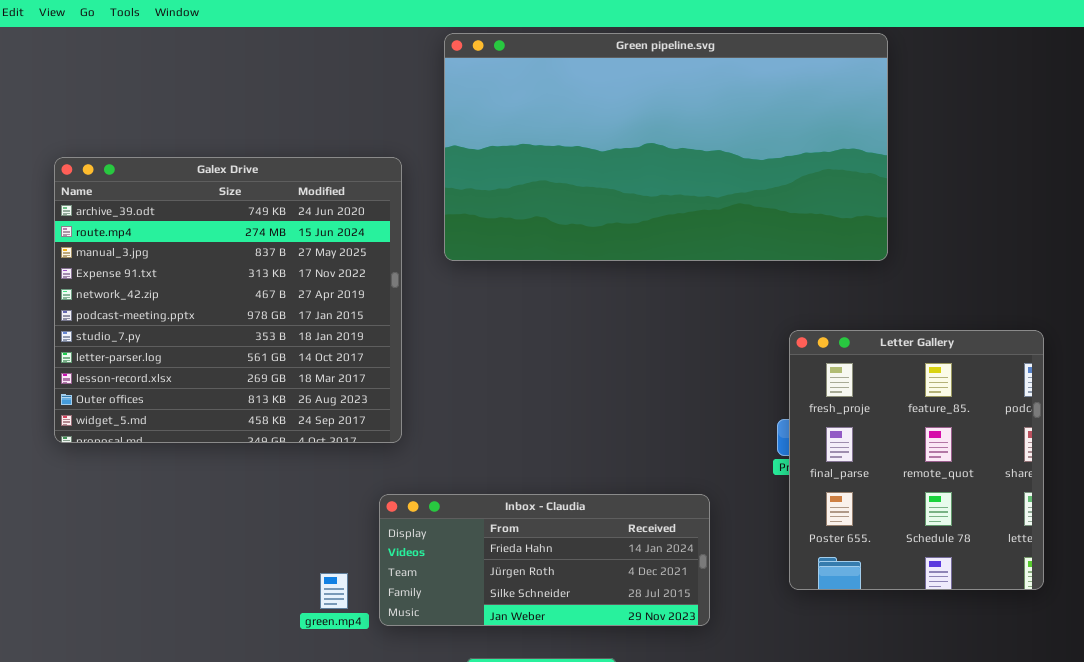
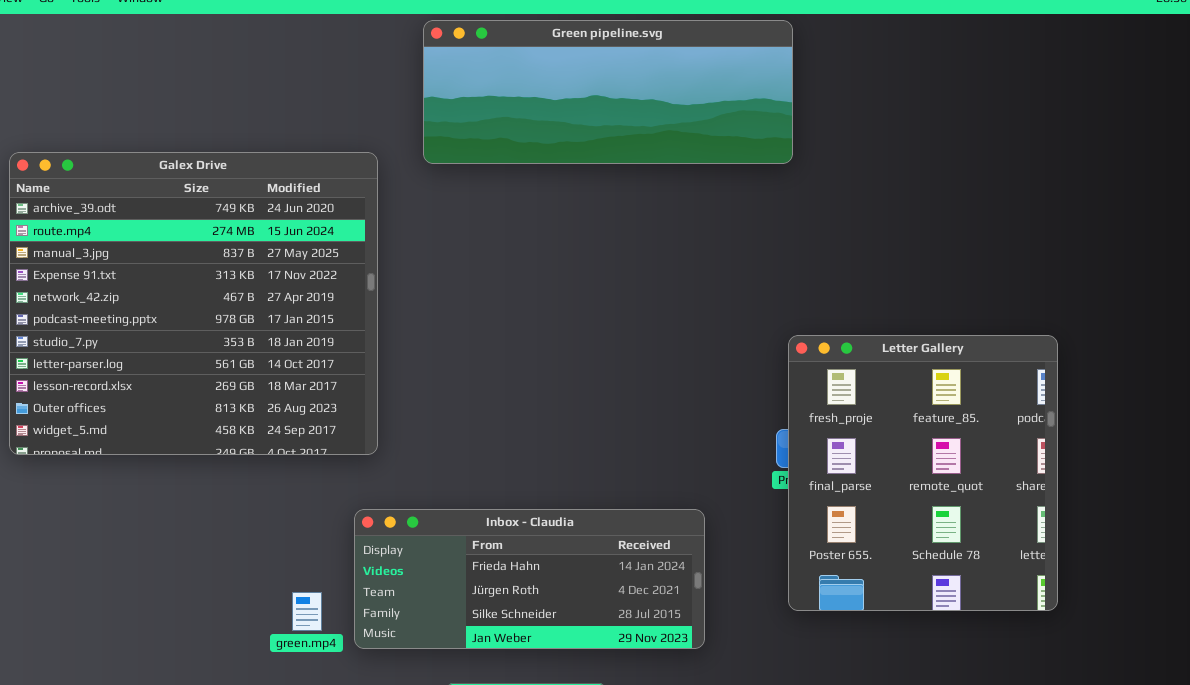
Green pipeline.svg: [444,33,888,261] -> [423,20,793,164], resized

